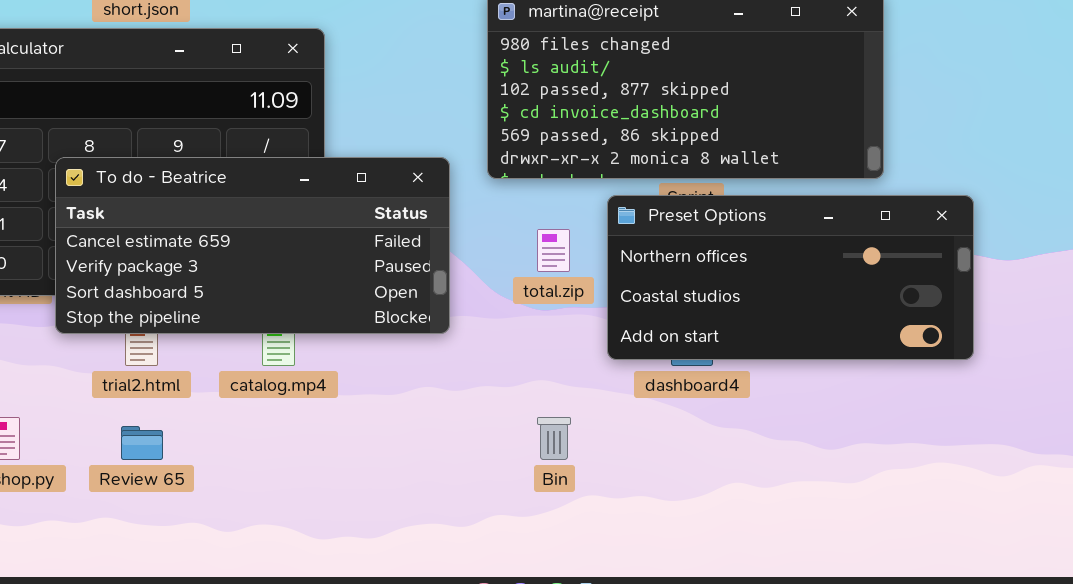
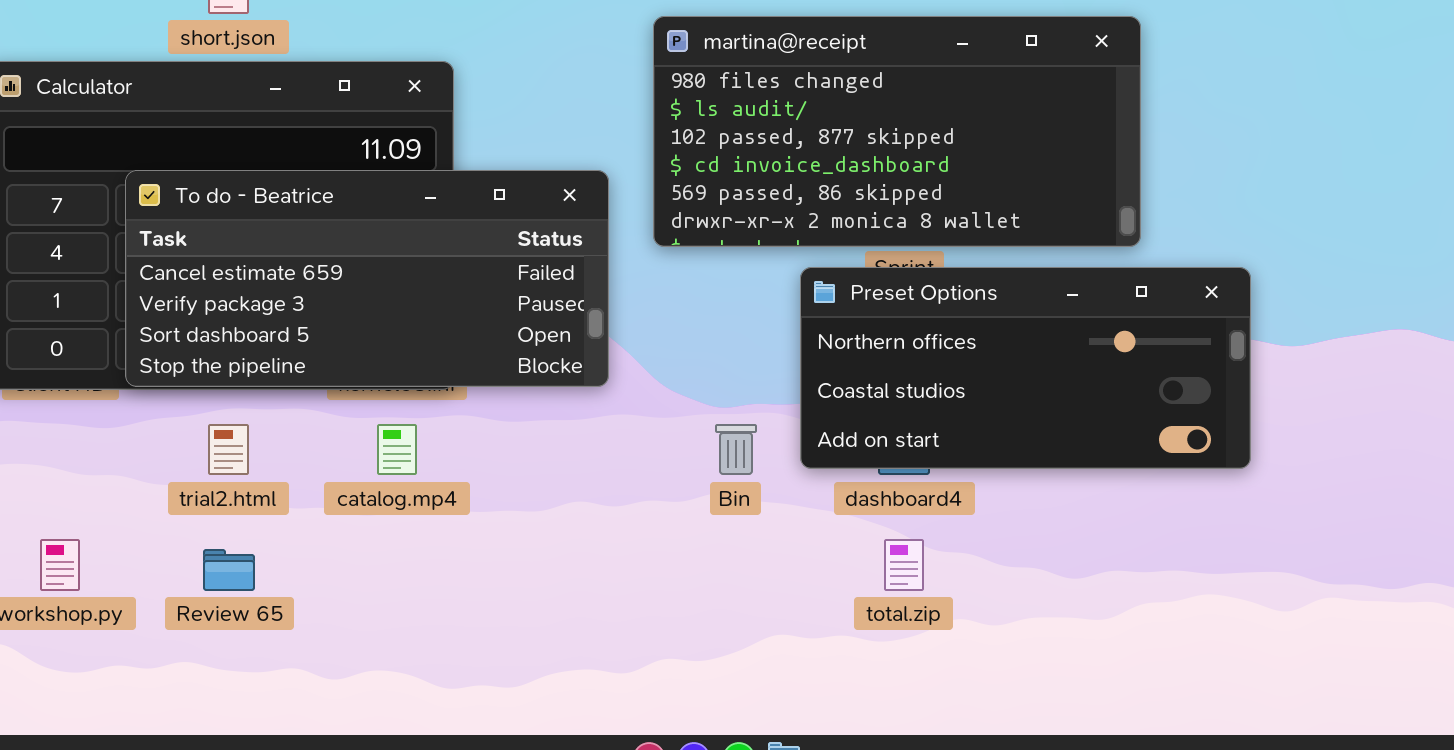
To do - Beatrice: [55,157,450,334] -> [125,170,609,387], moved
total.zip: [537,229,570,272] -> [884,539,924,591], moved
Bin: [537,417,571,460] -> [715,424,757,475], moved

